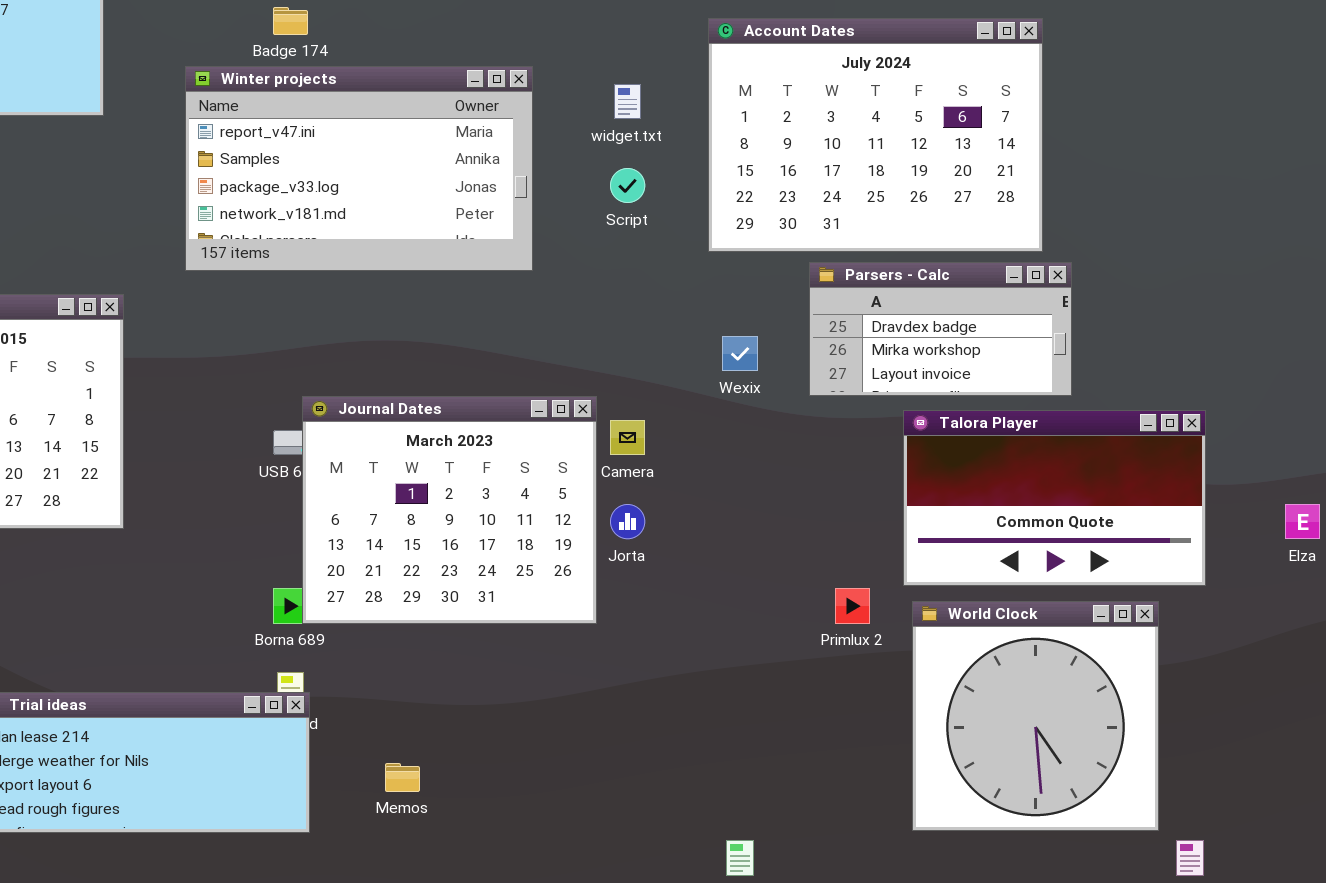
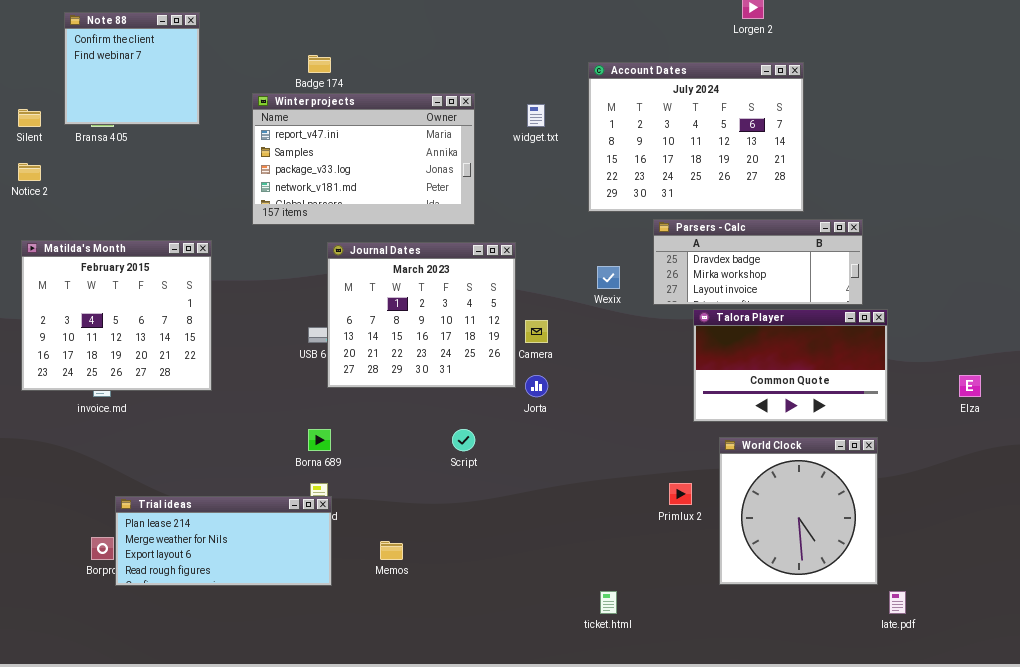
Script: [610,168,645,203] -> [452,429,475,451], moved
Parsers - Calc: [809,262,1072,396] -> [653,219,863,305], resized
Journal Dates: [302,396,597,624] -> [327,242,516,388], moved
Talora Player: [903,410,1206,586] -> [693,309,888,422], moved
Primlux 2: [835,588,870,624] -> [669,483,692,505], moved

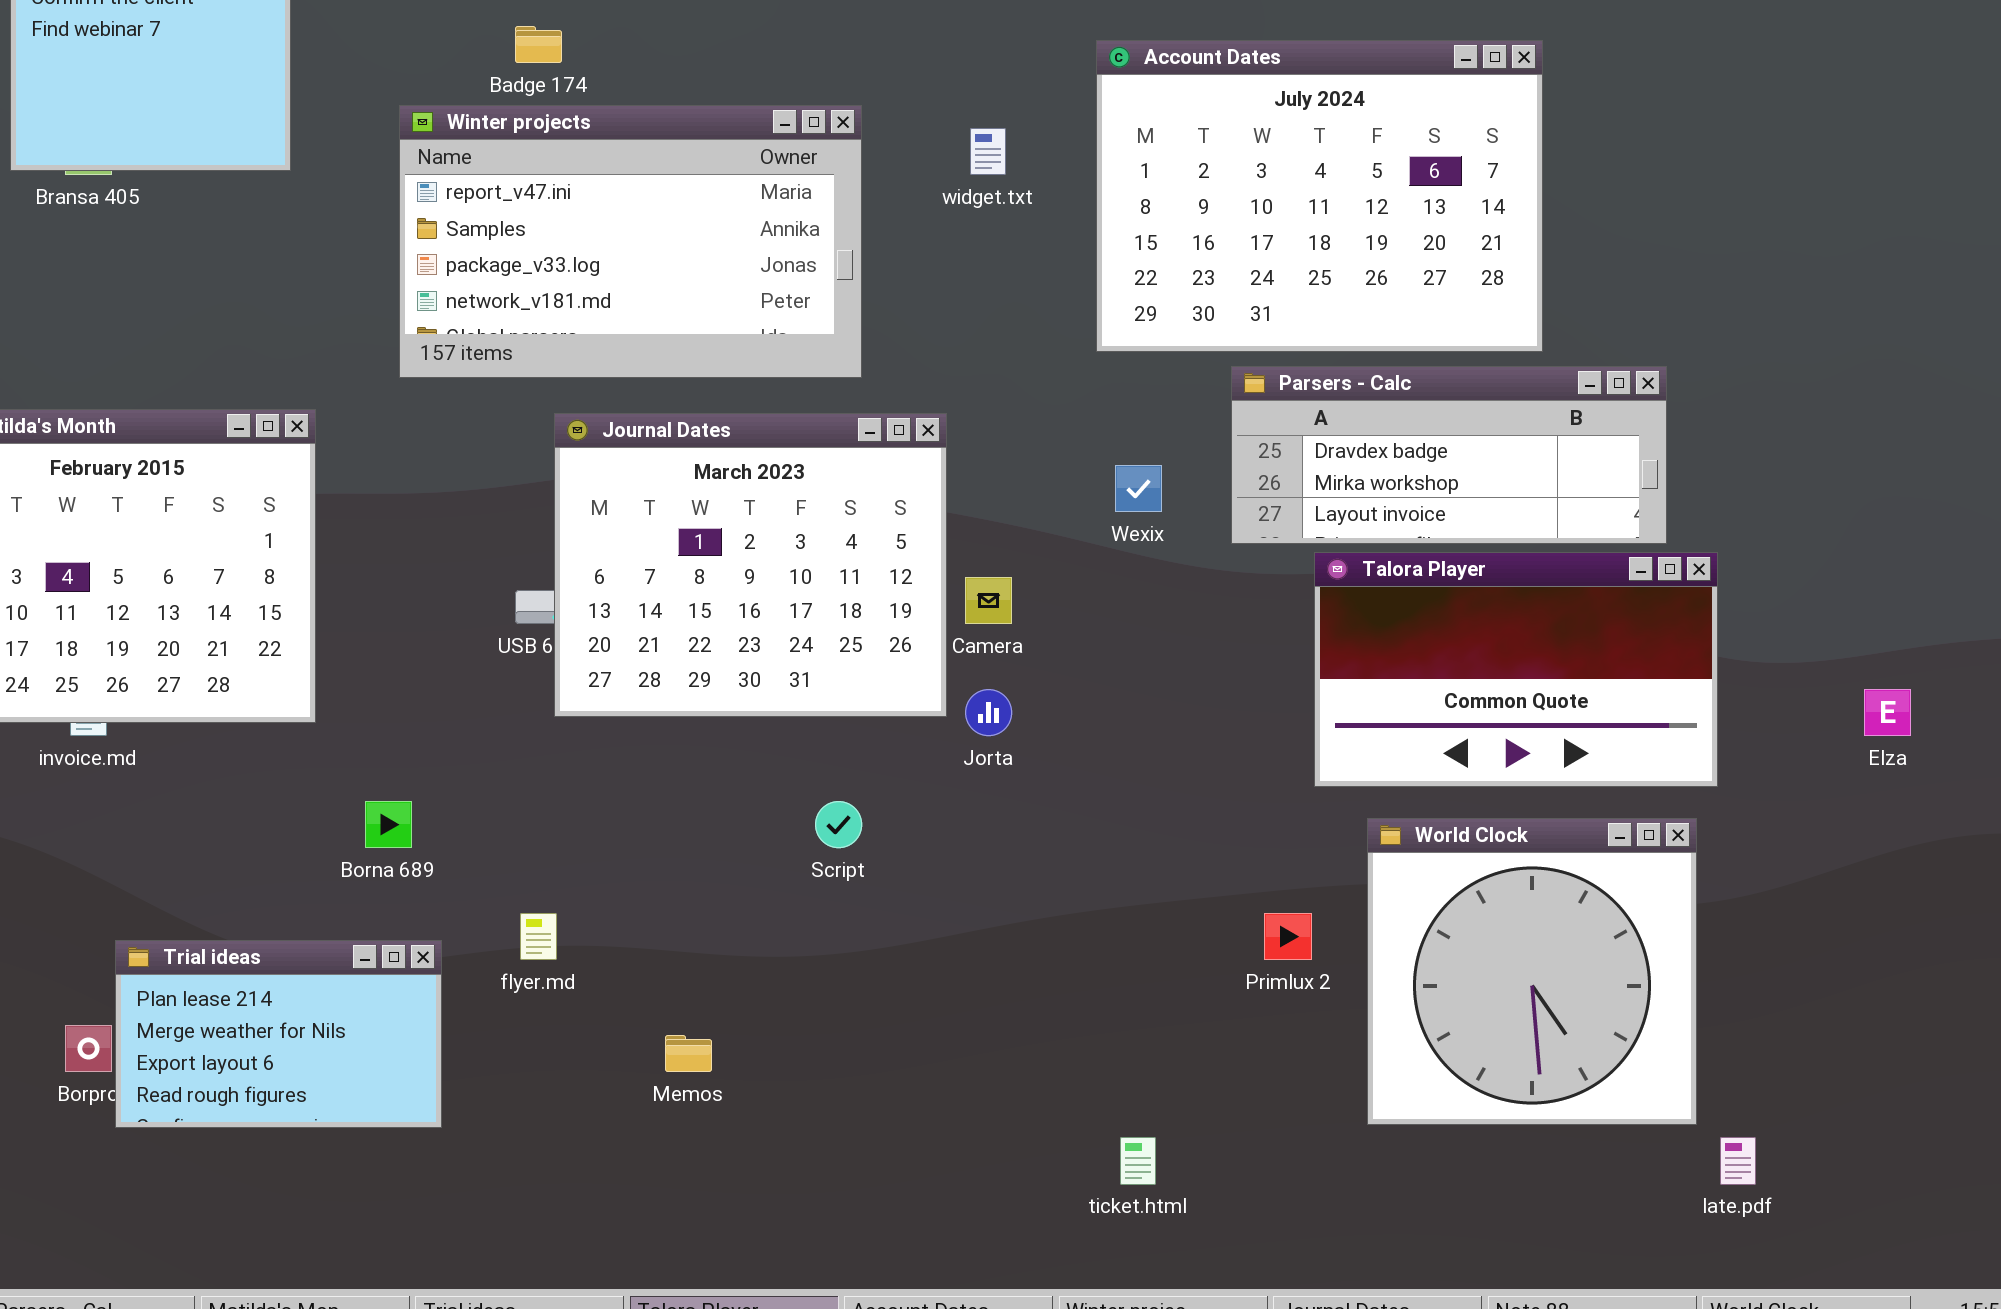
Borna 689: [308,429,331,451] -> [365,801,412,848], moved
Trial ideas: [115,496,332,586] -> [115,940,442,1128], resized

